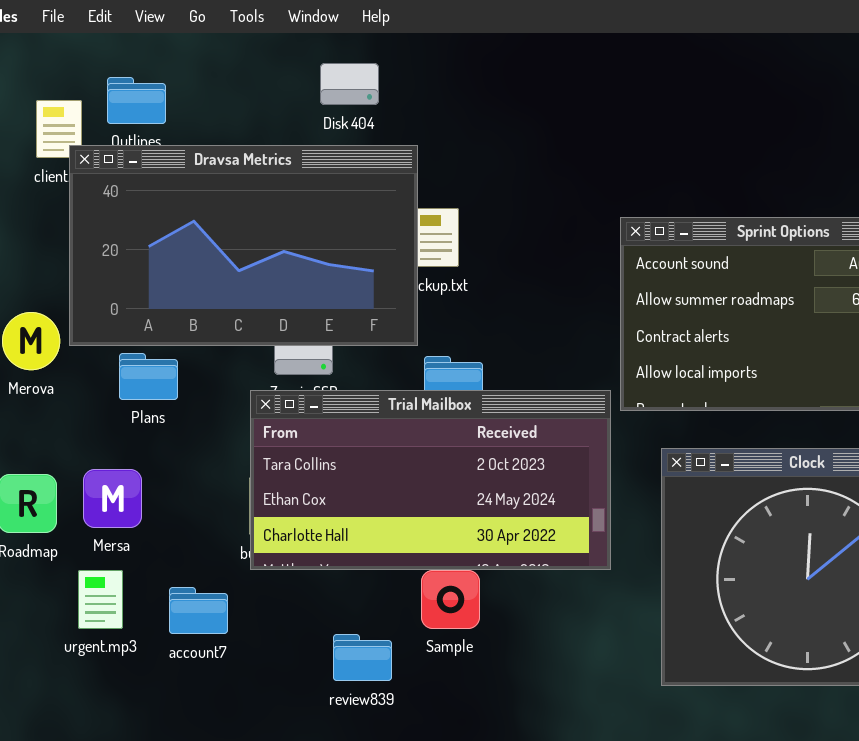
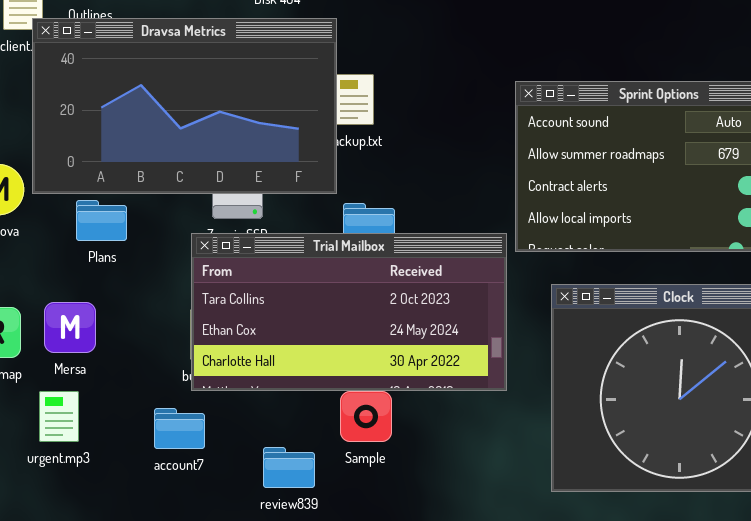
account7: [169,587,228,634] -> [154,408,205,449], moved

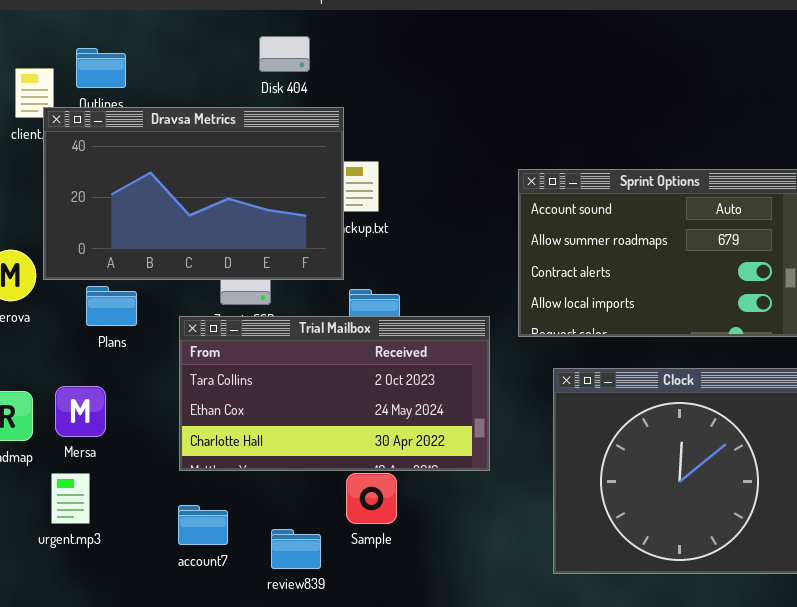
Trial Mailbox: [191,233,507,391] -> [179,316,490,471], moved
account7: [154,408,205,449] -> [178,505,228,545], moved

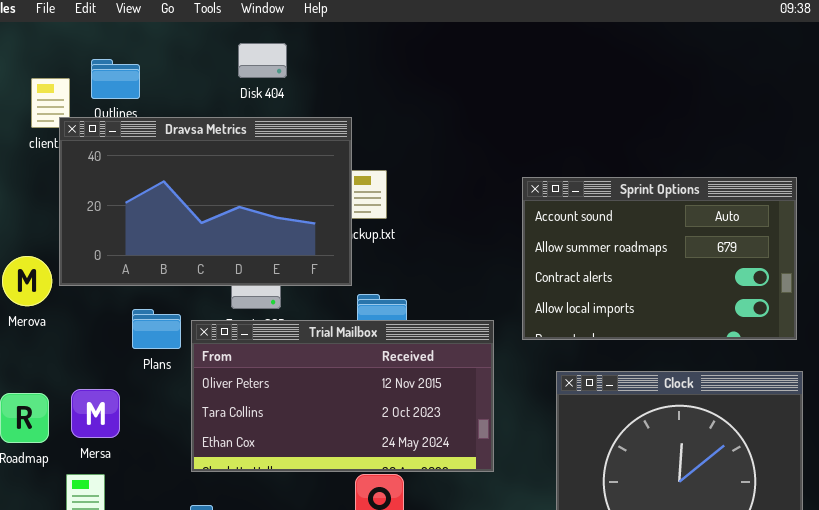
Disk 404: [259,36,310,72] -> [238,43,287,78], moved
Plans: [86,286,137,326] -> [132,309,181,349], moved
Trial Mailbox: [179,316,490,471] -> [191,320,494,472], scrolled up 1 row

